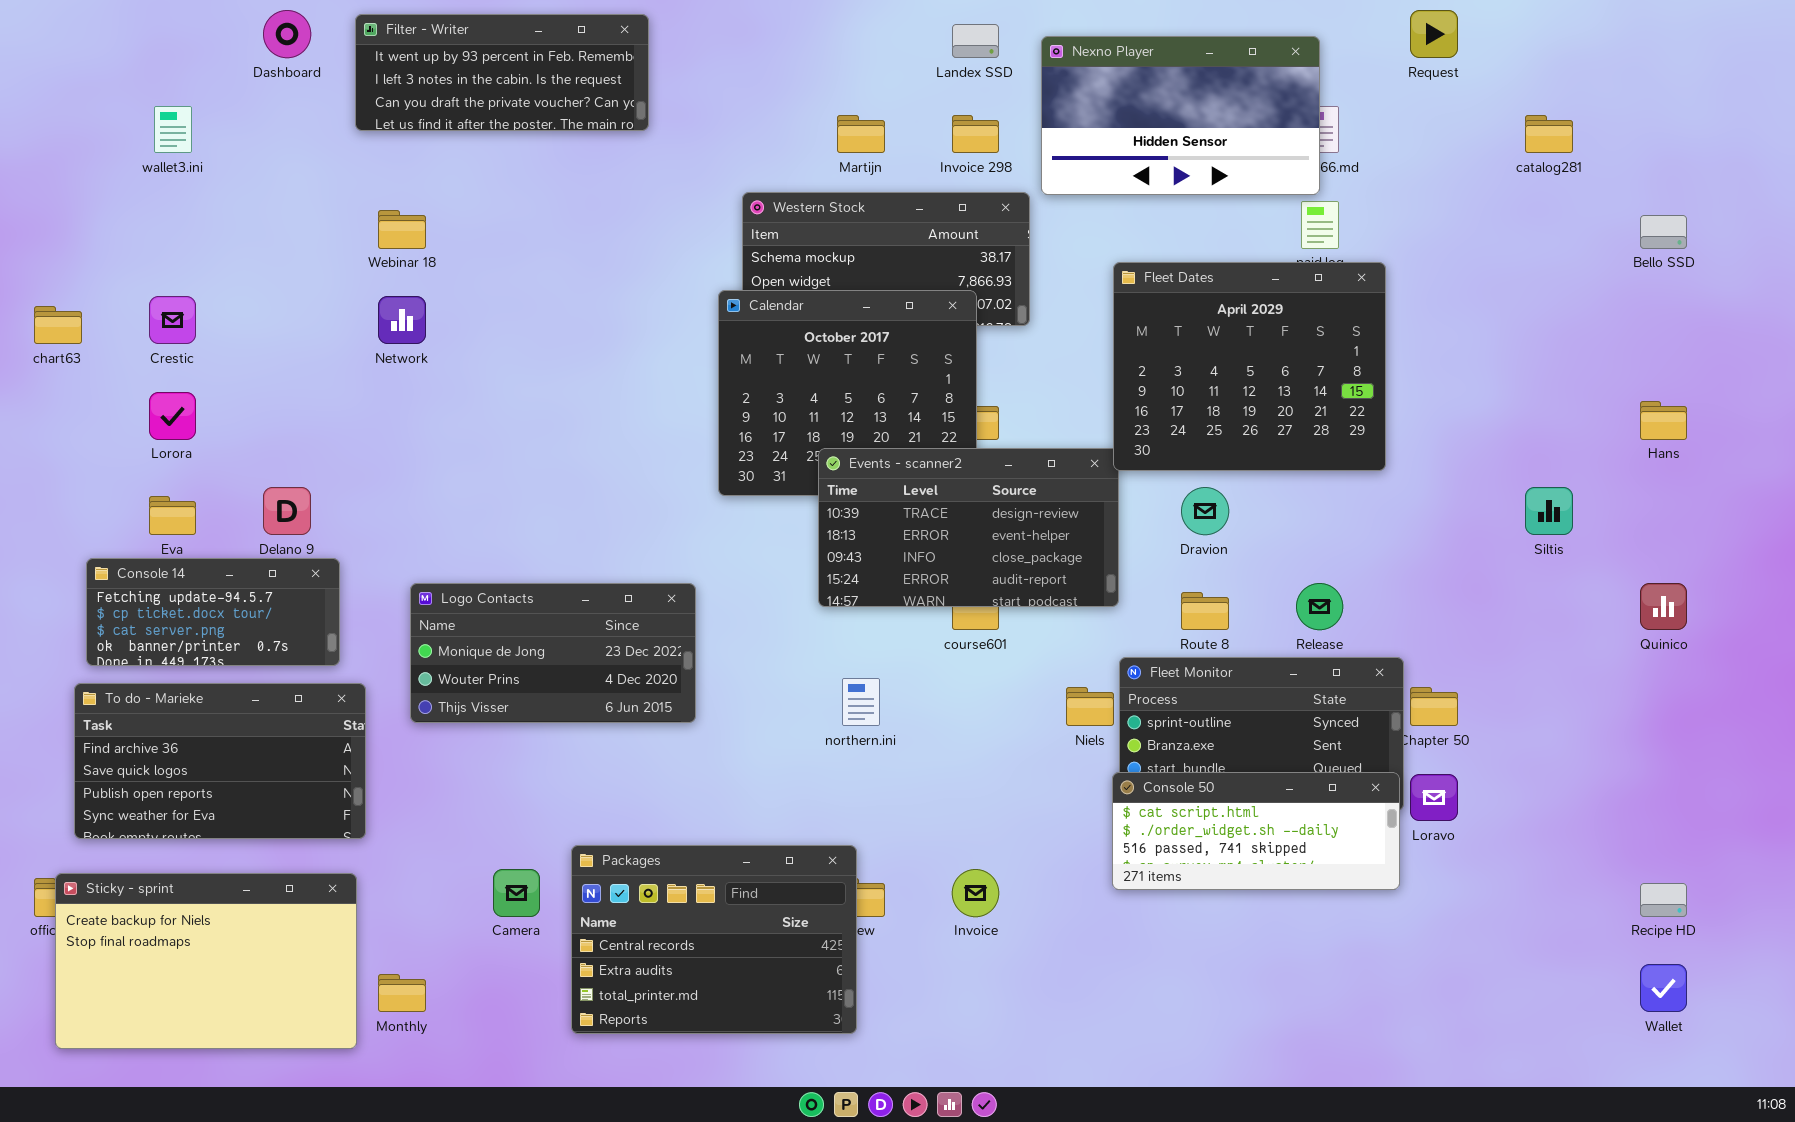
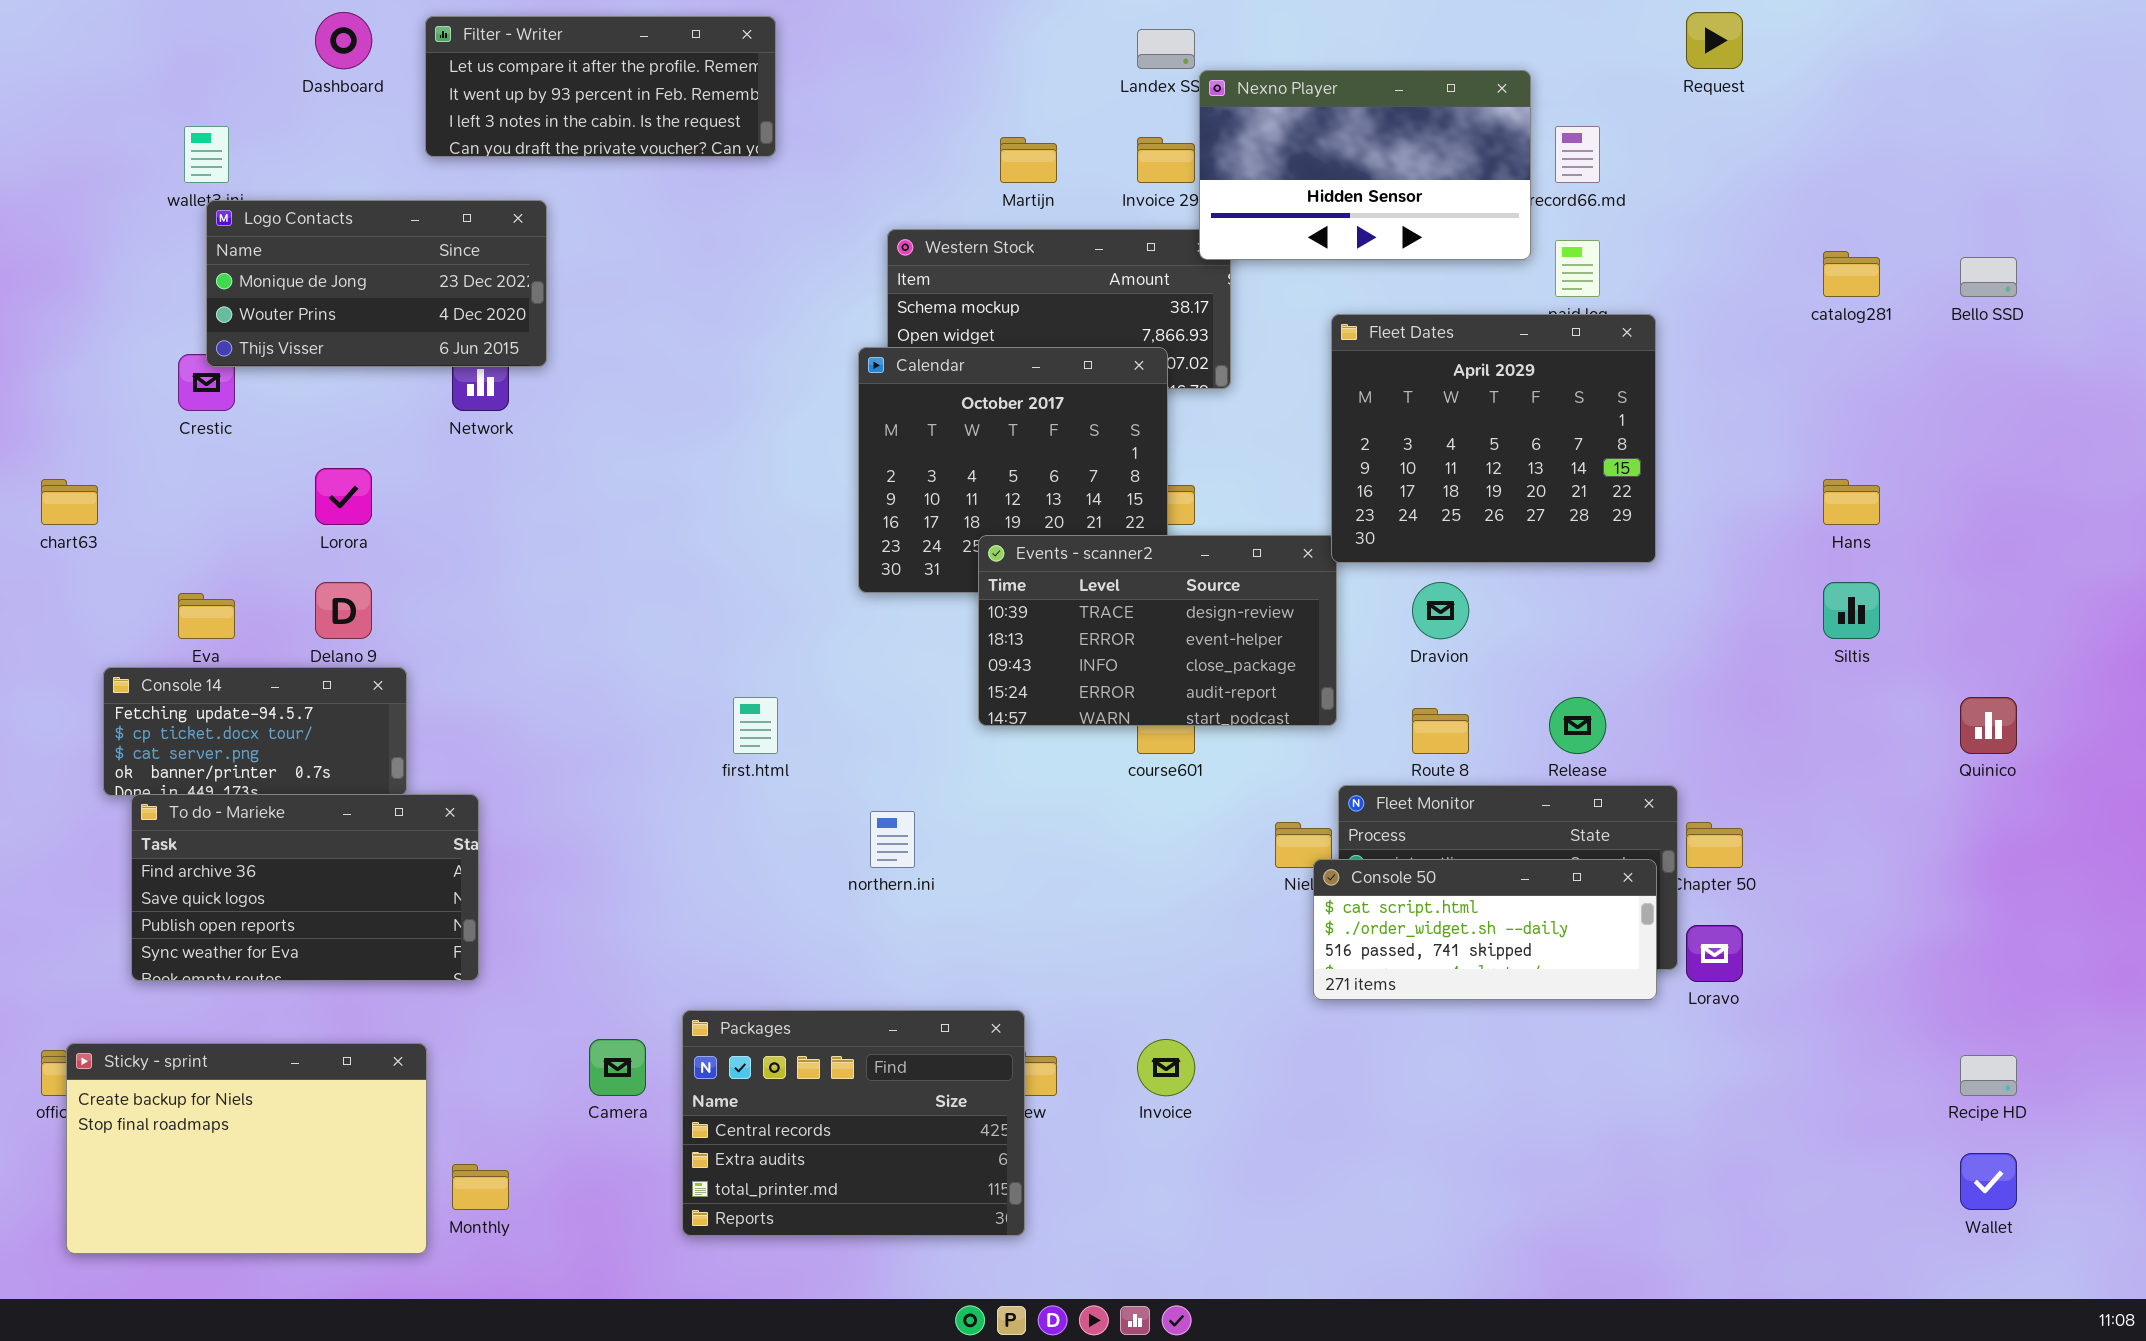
Filter - Writer: [355,14,649,131] -> [425,16,776,157], scrolled up 1 row
Nexno Player: [1041,36,1320,195] -> [1199,70,1531,260], moved
catalog281: [1525,115,1573,153] -> [1823,251,1880,297], moved
chart63: [34,306,82,344] -> [41,479,98,525], moved
Lorora: [149,392,196,440] -> [315,468,372,525], moved
Hans: [1640,401,1687,440] -> [1823,479,1880,525], moved
Logo Contacts: [410,583,696,723] -> [206,200,547,367], moved
northern.ini: [842,678,880,726] -> [870,811,915,868], moved
To do - Marieke: [74,683,366,839] -> [131,794,479,981], moved
Console 50: [1112,772,1400,890] -> [1313,859,1657,1000], moved

